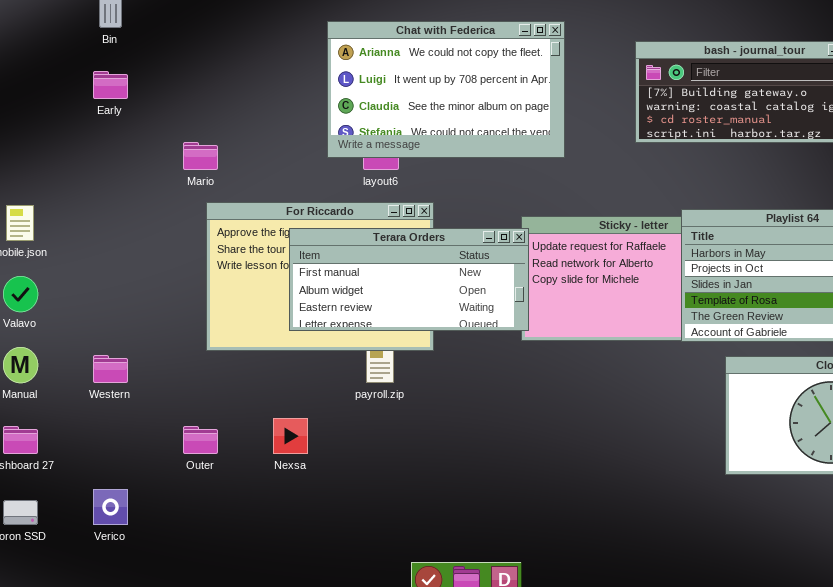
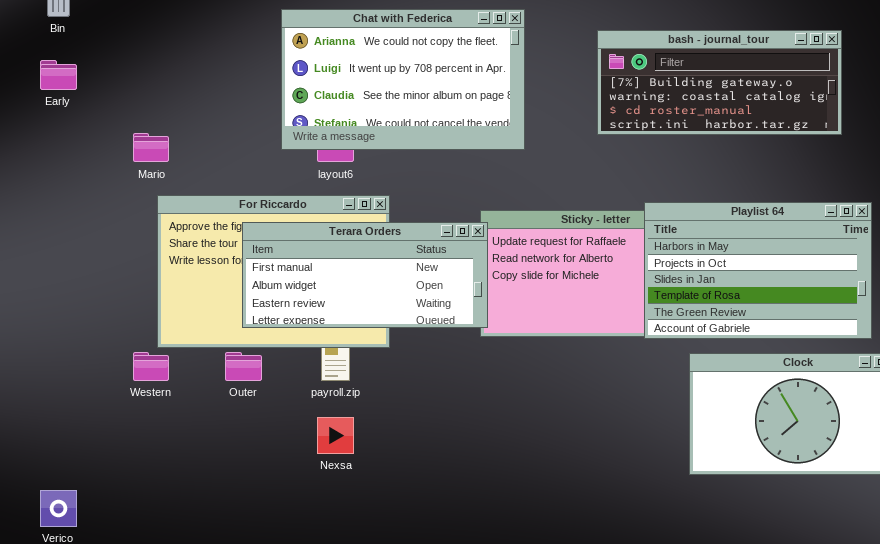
Western: [93,355,128,383] -> [133,352,169,381], moved
Nexsa: [273,418,308,454] -> [317,417,354,454], moved
Outer: [183,426,218,454] -> [225,352,262,381], moved

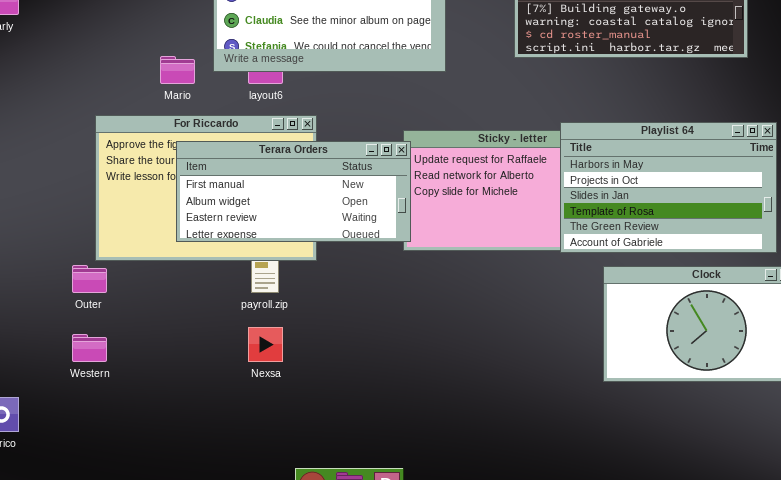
Mario: [133,133,169,162] -> [160,56,195,84], moved
Western: [133,352,169,381] -> [72,334,107,362], moved
Outer: [225,352,262,381] -> [72,265,107,293], moved

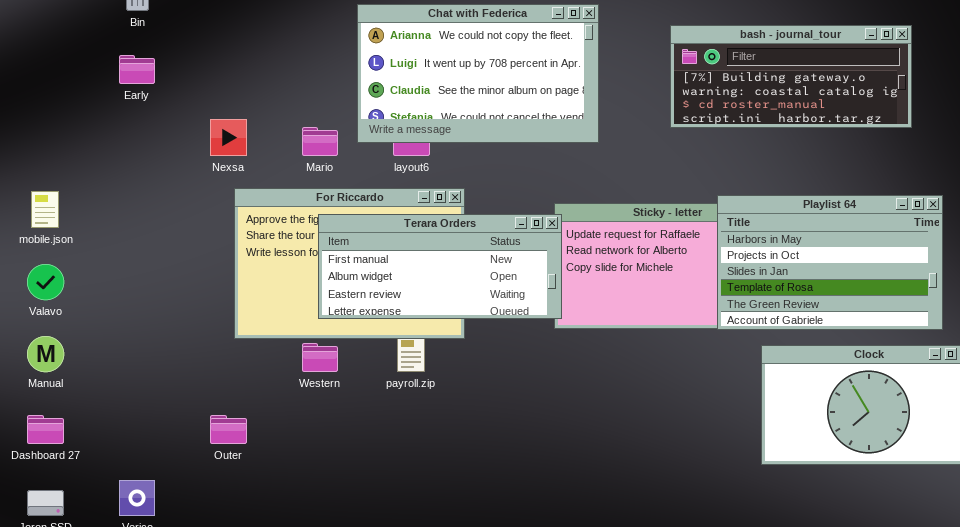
Outer: [72,265,107,293] -> [210,415,247,444], moved
Nexsa: [248,327,283,362] -> [210,119,247,156], moved
Western: [72,334,107,362] -> [302,343,338,372], moved

